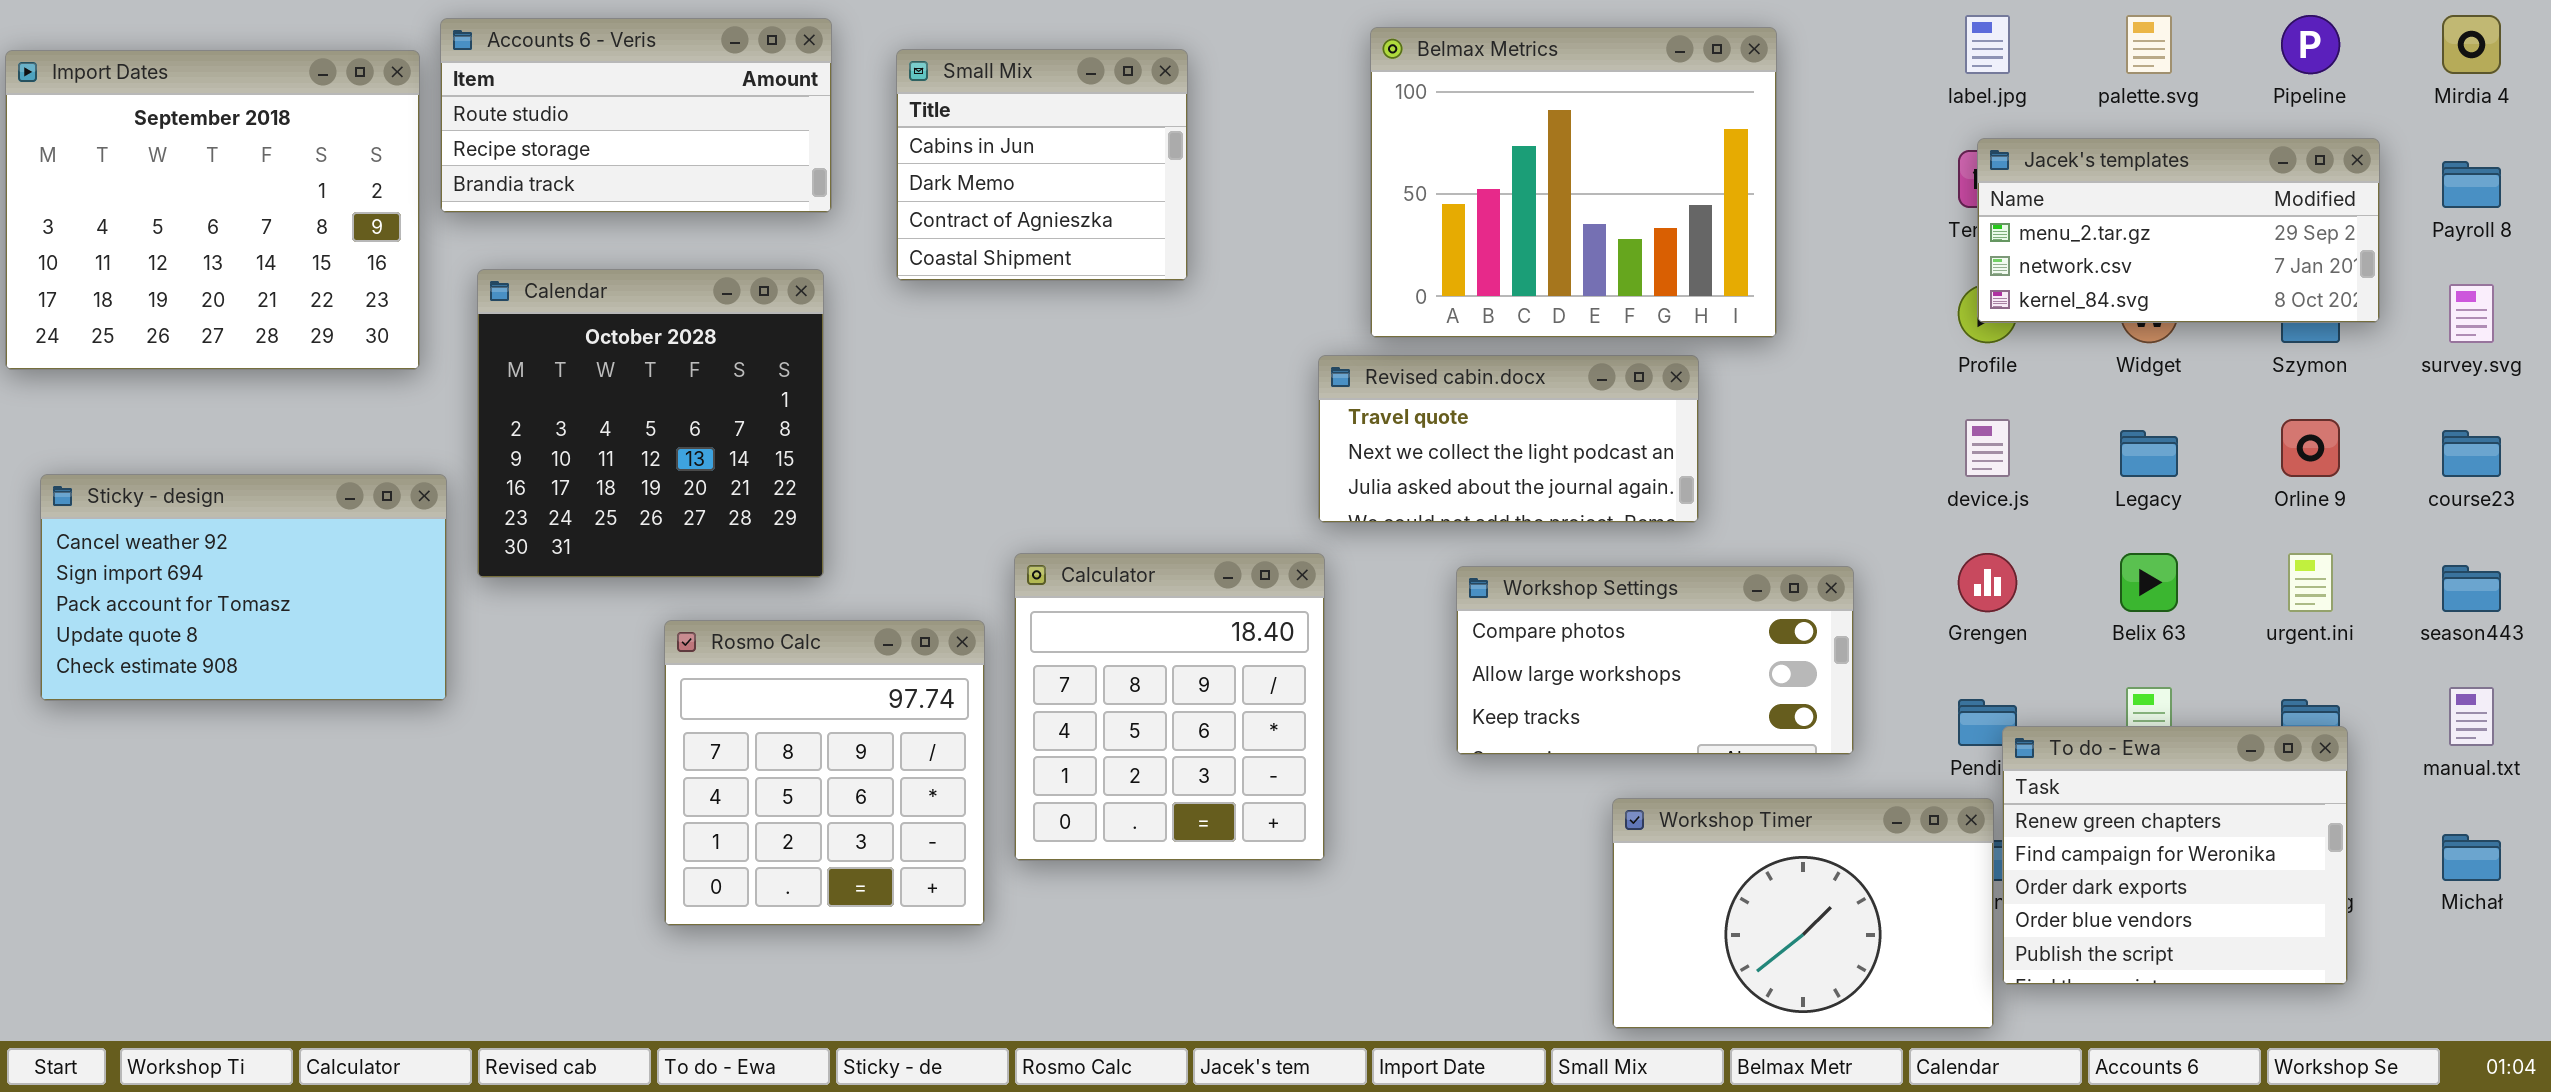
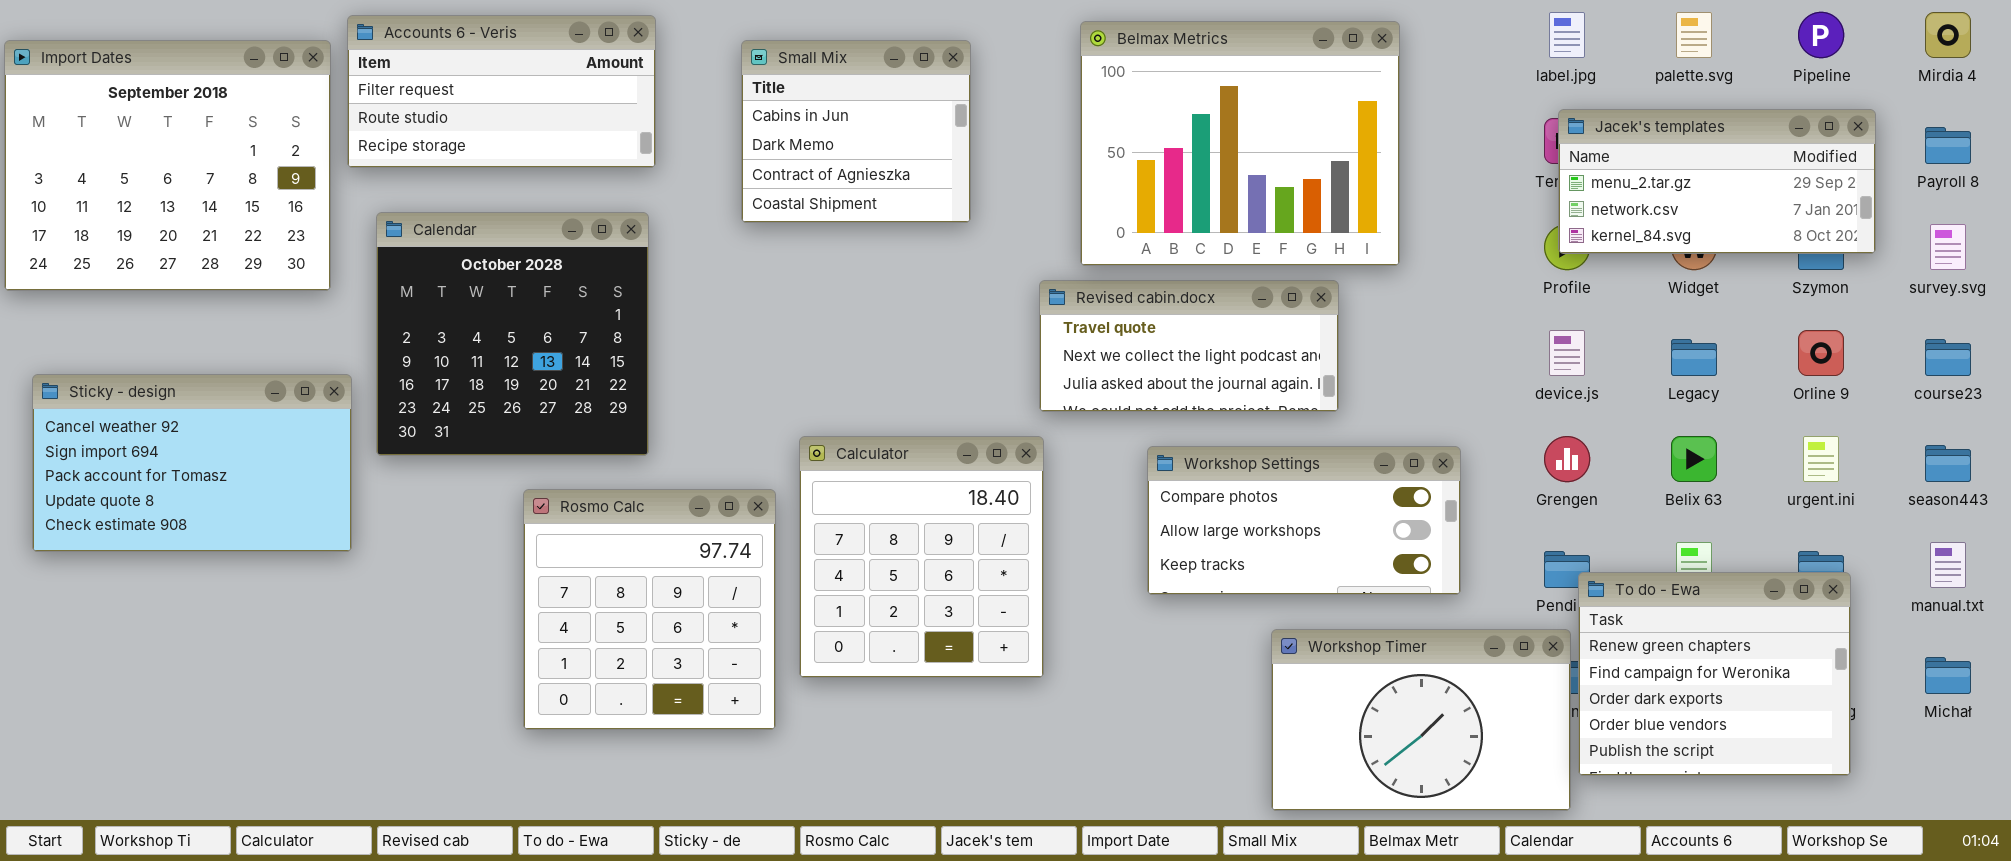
Accounts 6 - Veris: [440,18,832,213] -> [347,15,656,168], scrolled up 1 row
Small Mix: [896,49,1188,281] -> [741,40,971,223], moved

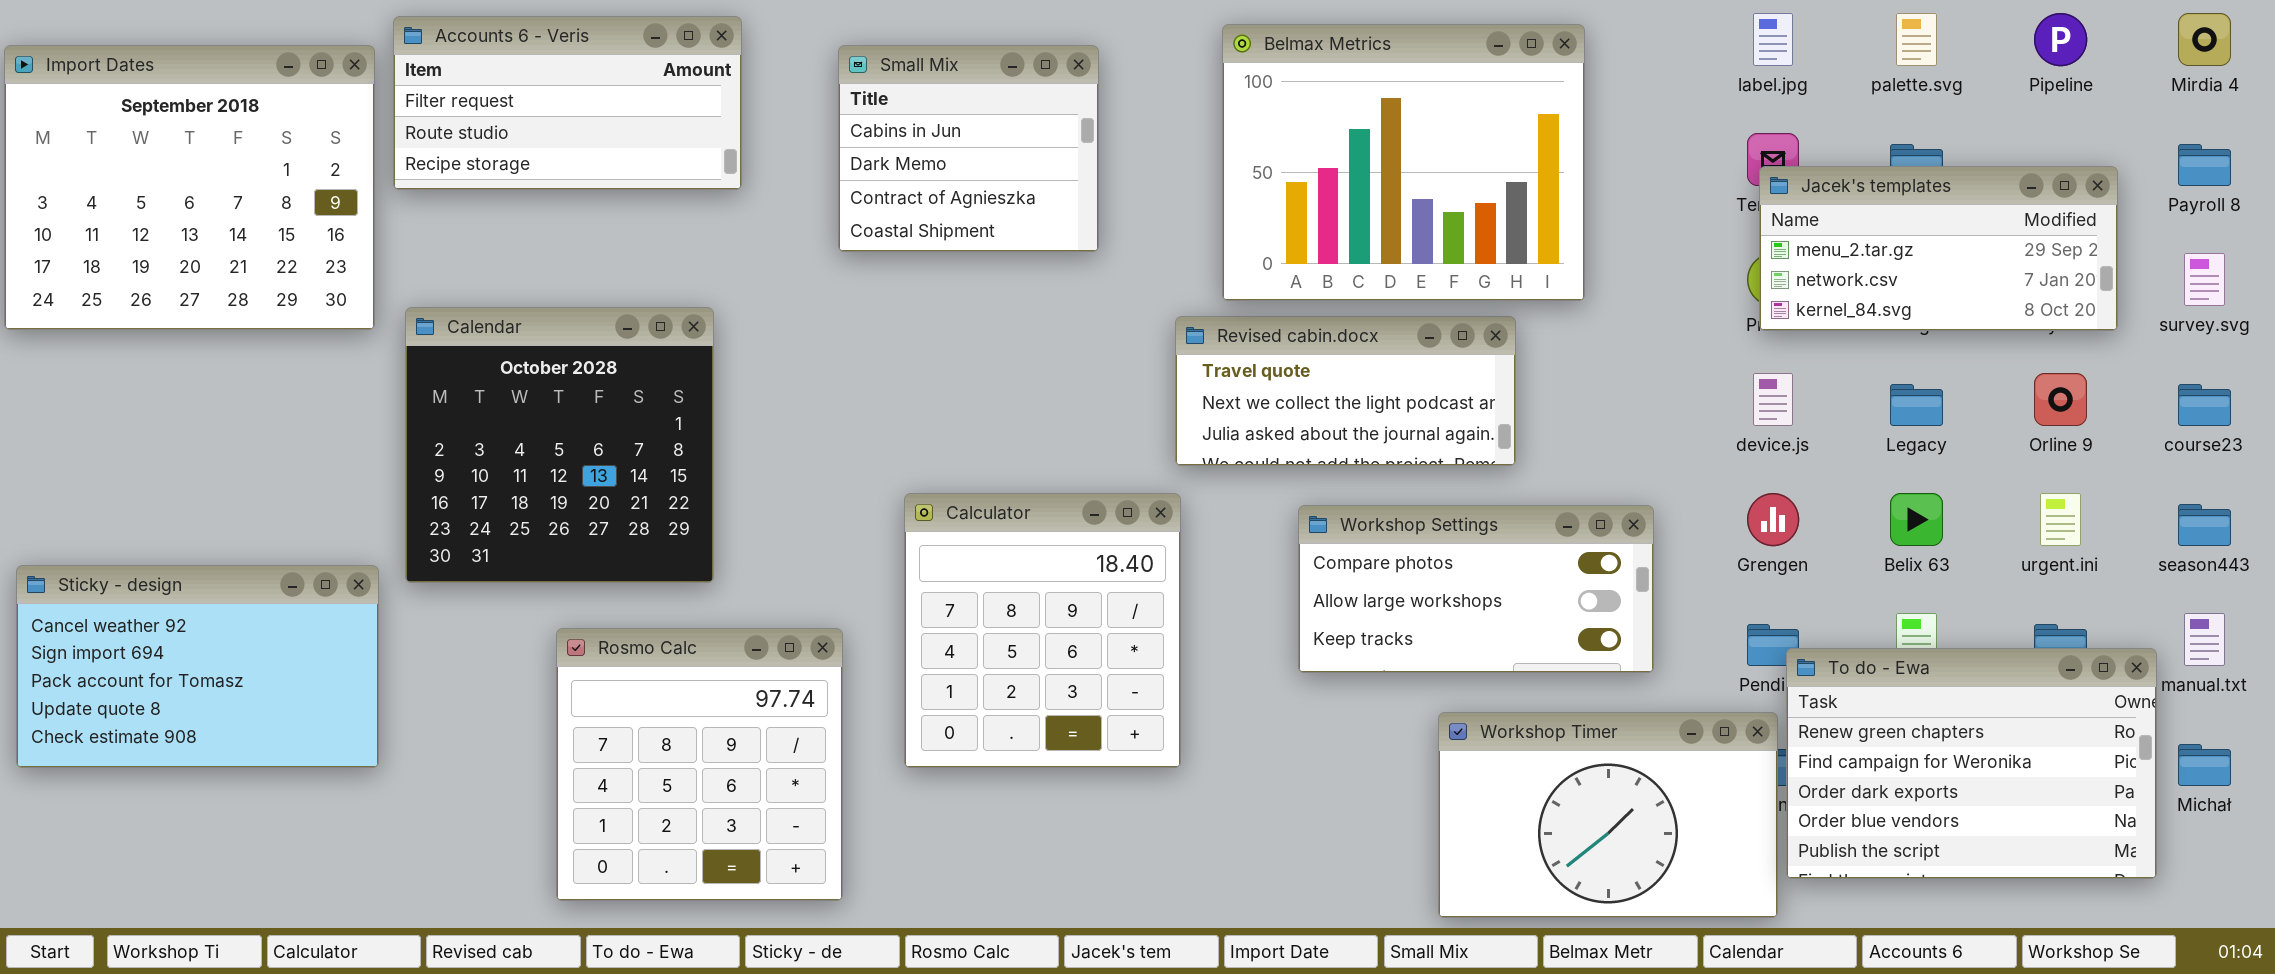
Jacek's templates: [1558,109,1876,254] -> [1759,166,2118,331], moved
Calendar: [376,212,649,456] -> [405,307,714,583], moved
Sticky - design: [32,374,352,552] -> [16,565,379,768], moved
Rosmo Calc: [523,489,776,730] -> [556,628,843,901], moved
To do - Ewa: [1578,572,1851,776] -> [1786,648,2157,879], resized

